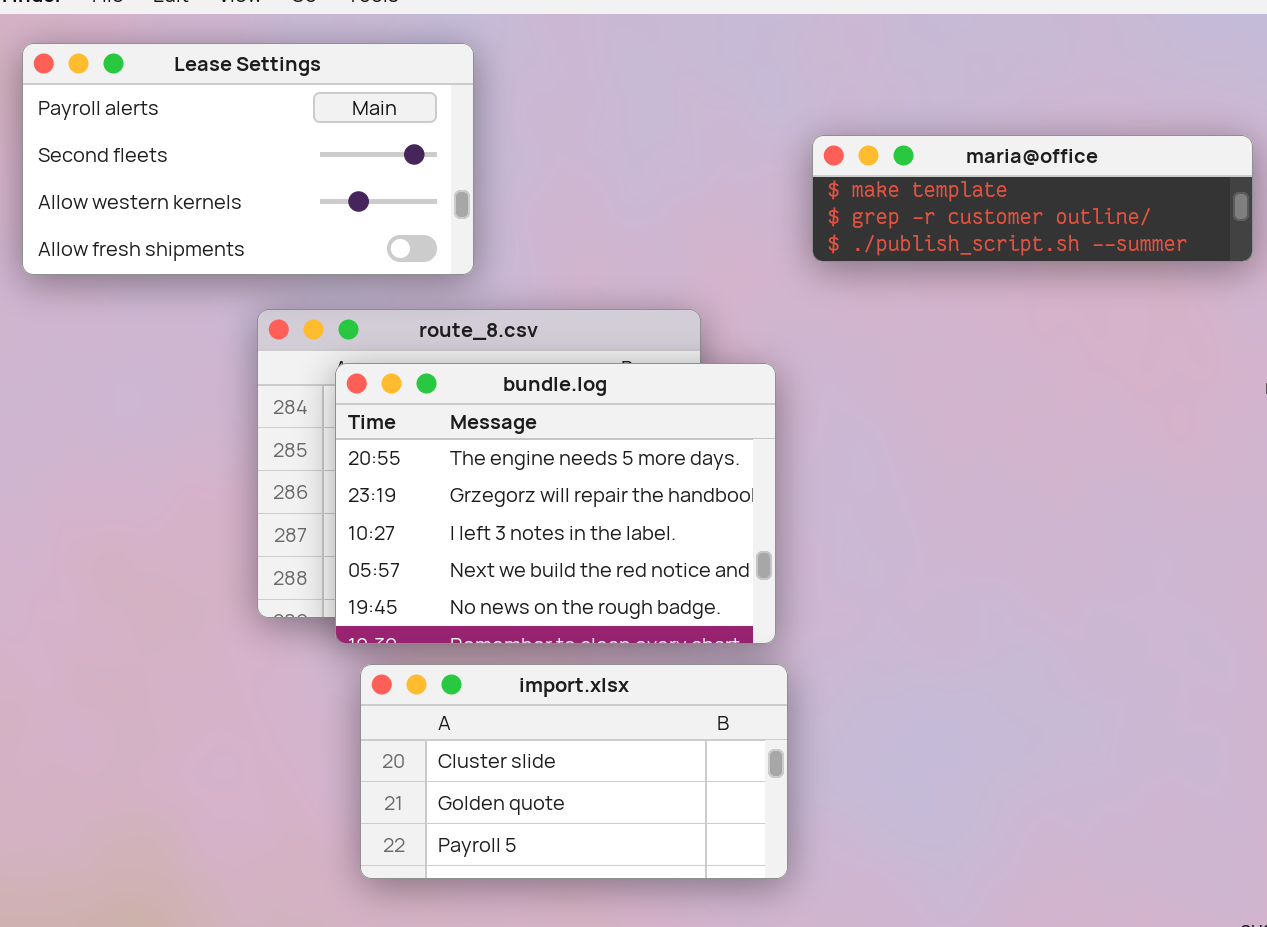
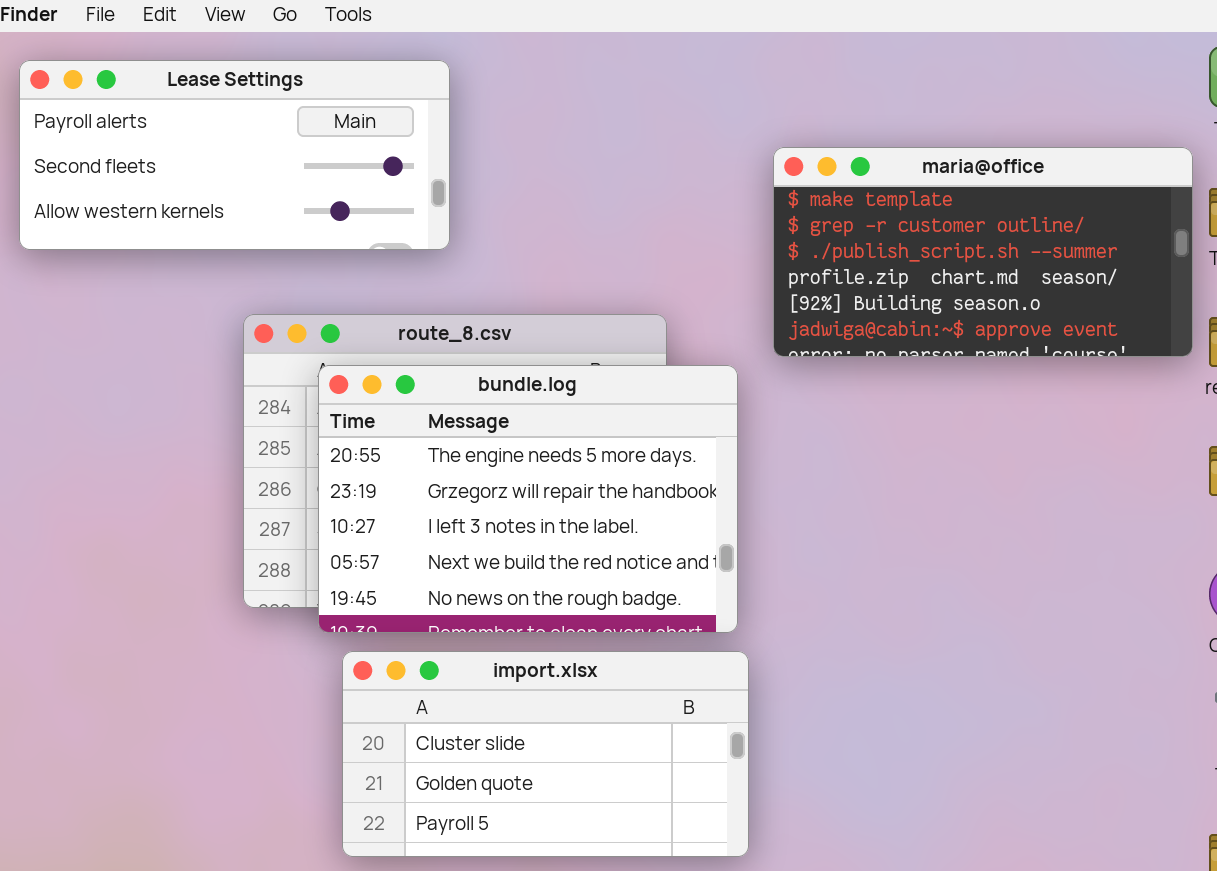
Lease Settings: [22,43,474,275] -> [19,60,450,250], resized
maria@office: [812,135,1253,262] -> [773,147,1193,357], resized

